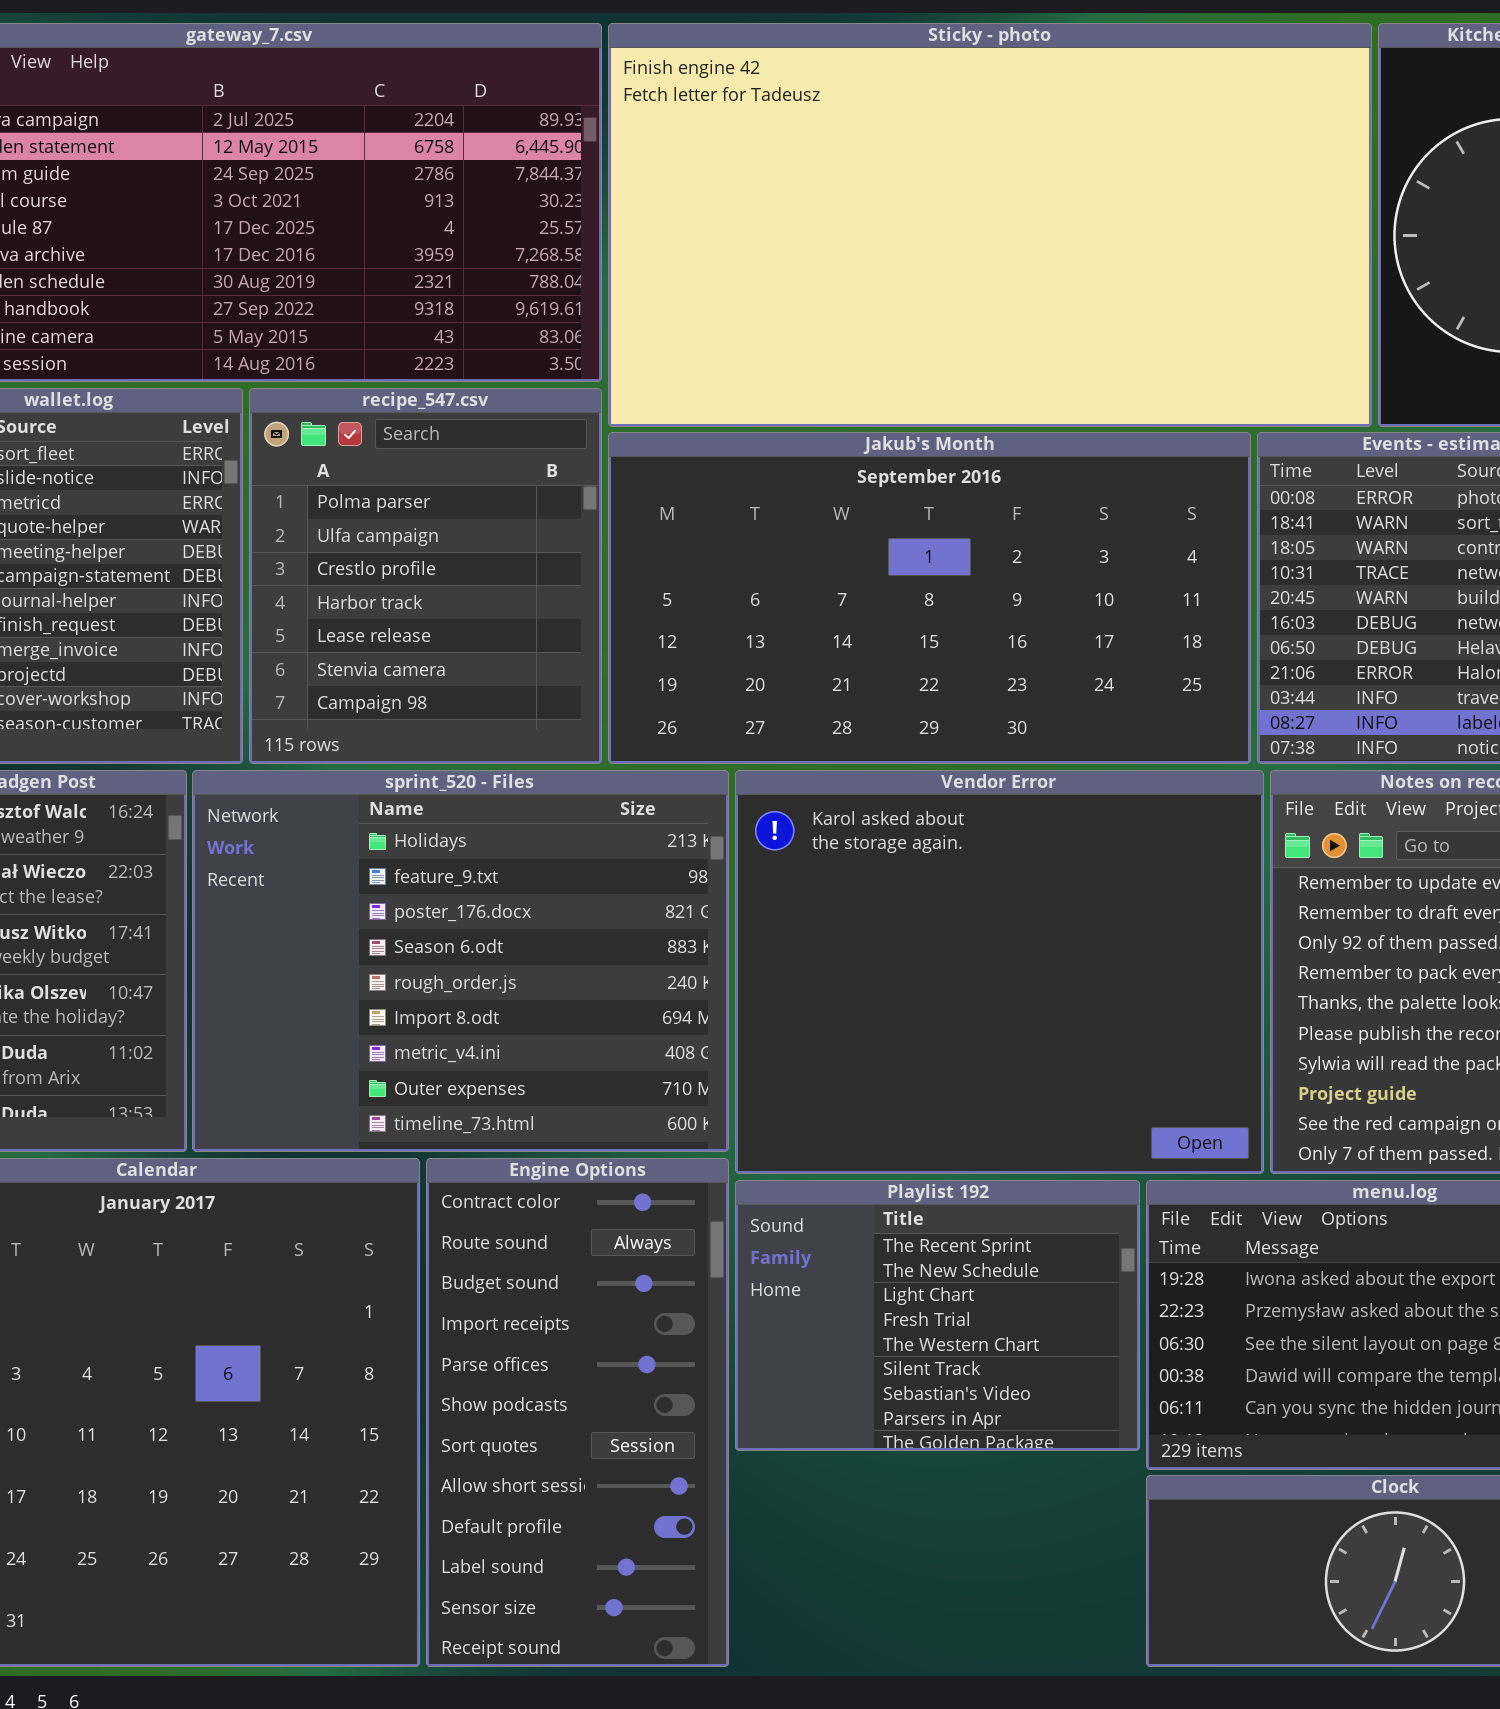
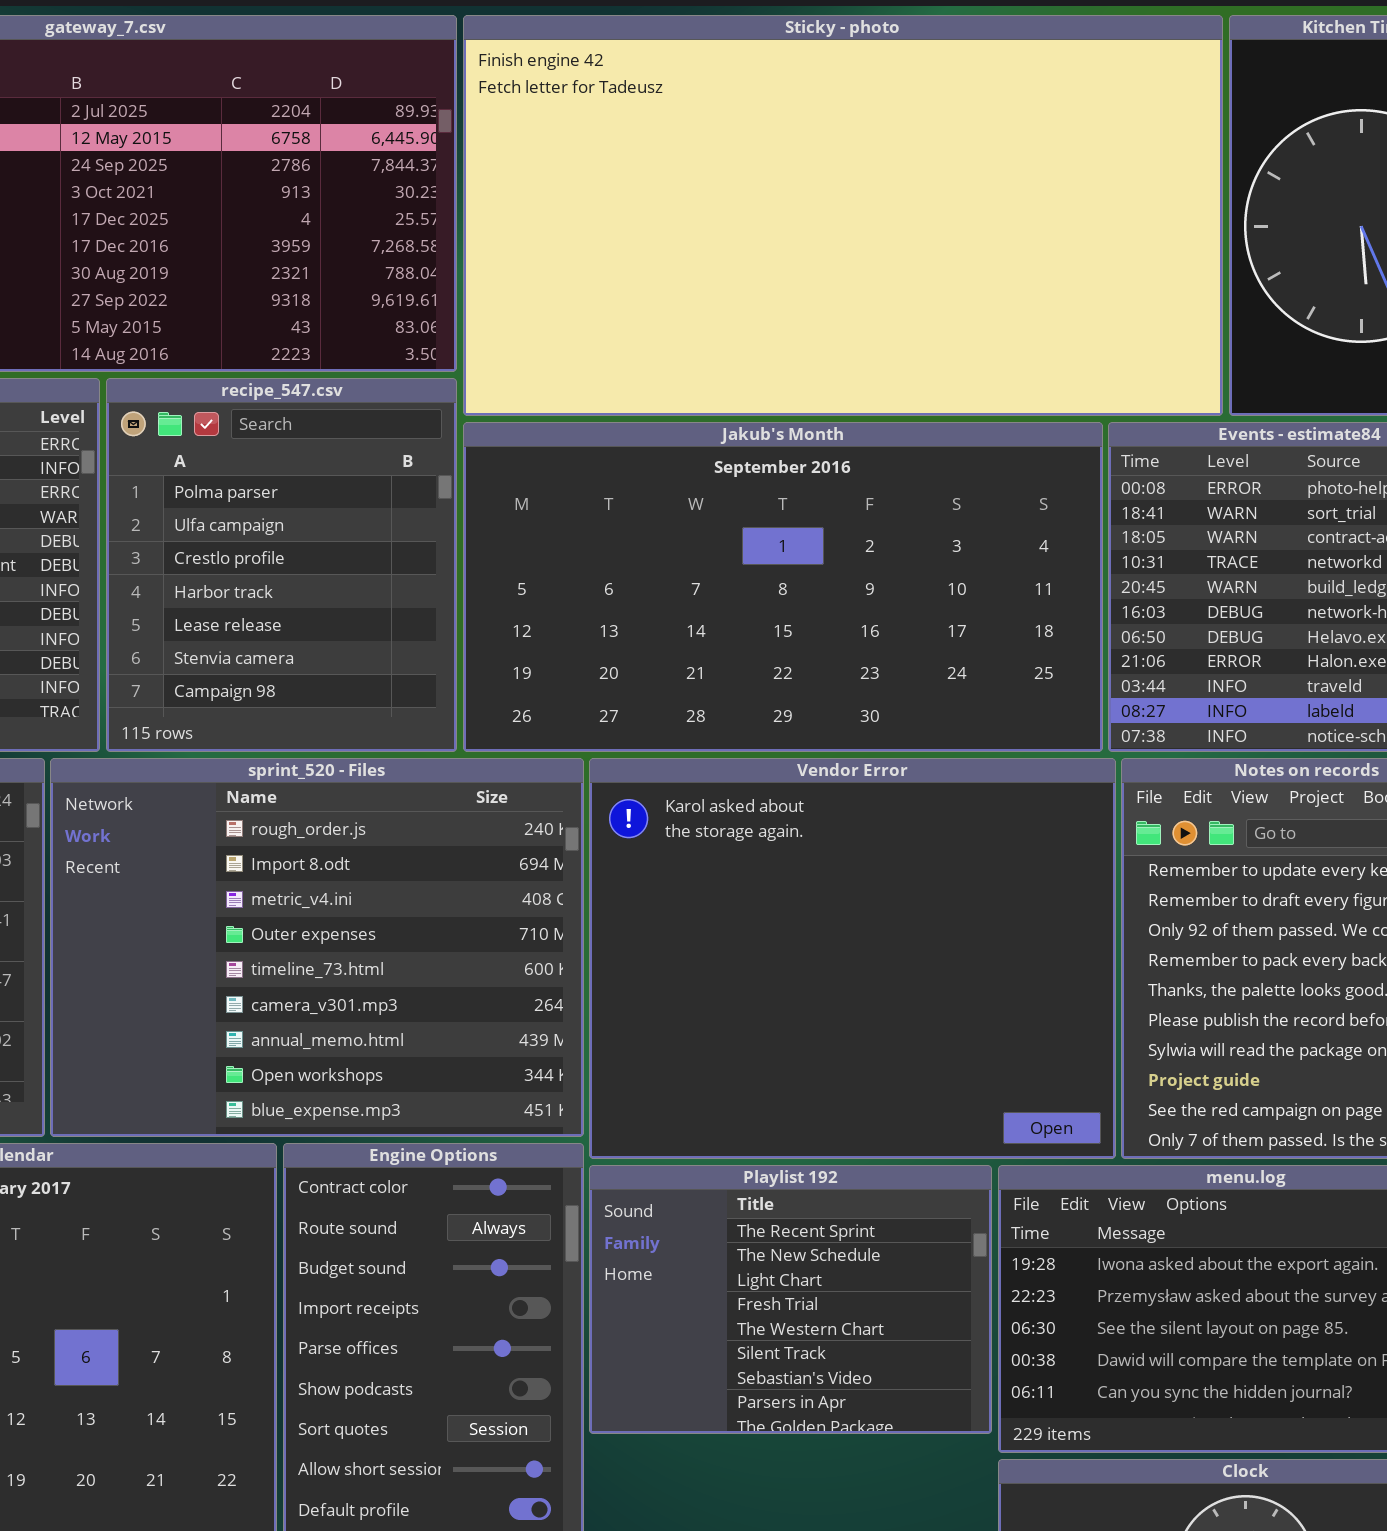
sprint_520 - Files: [192,770,729,1152] -> [50,758,584,1137], scrolled down 4 rows

